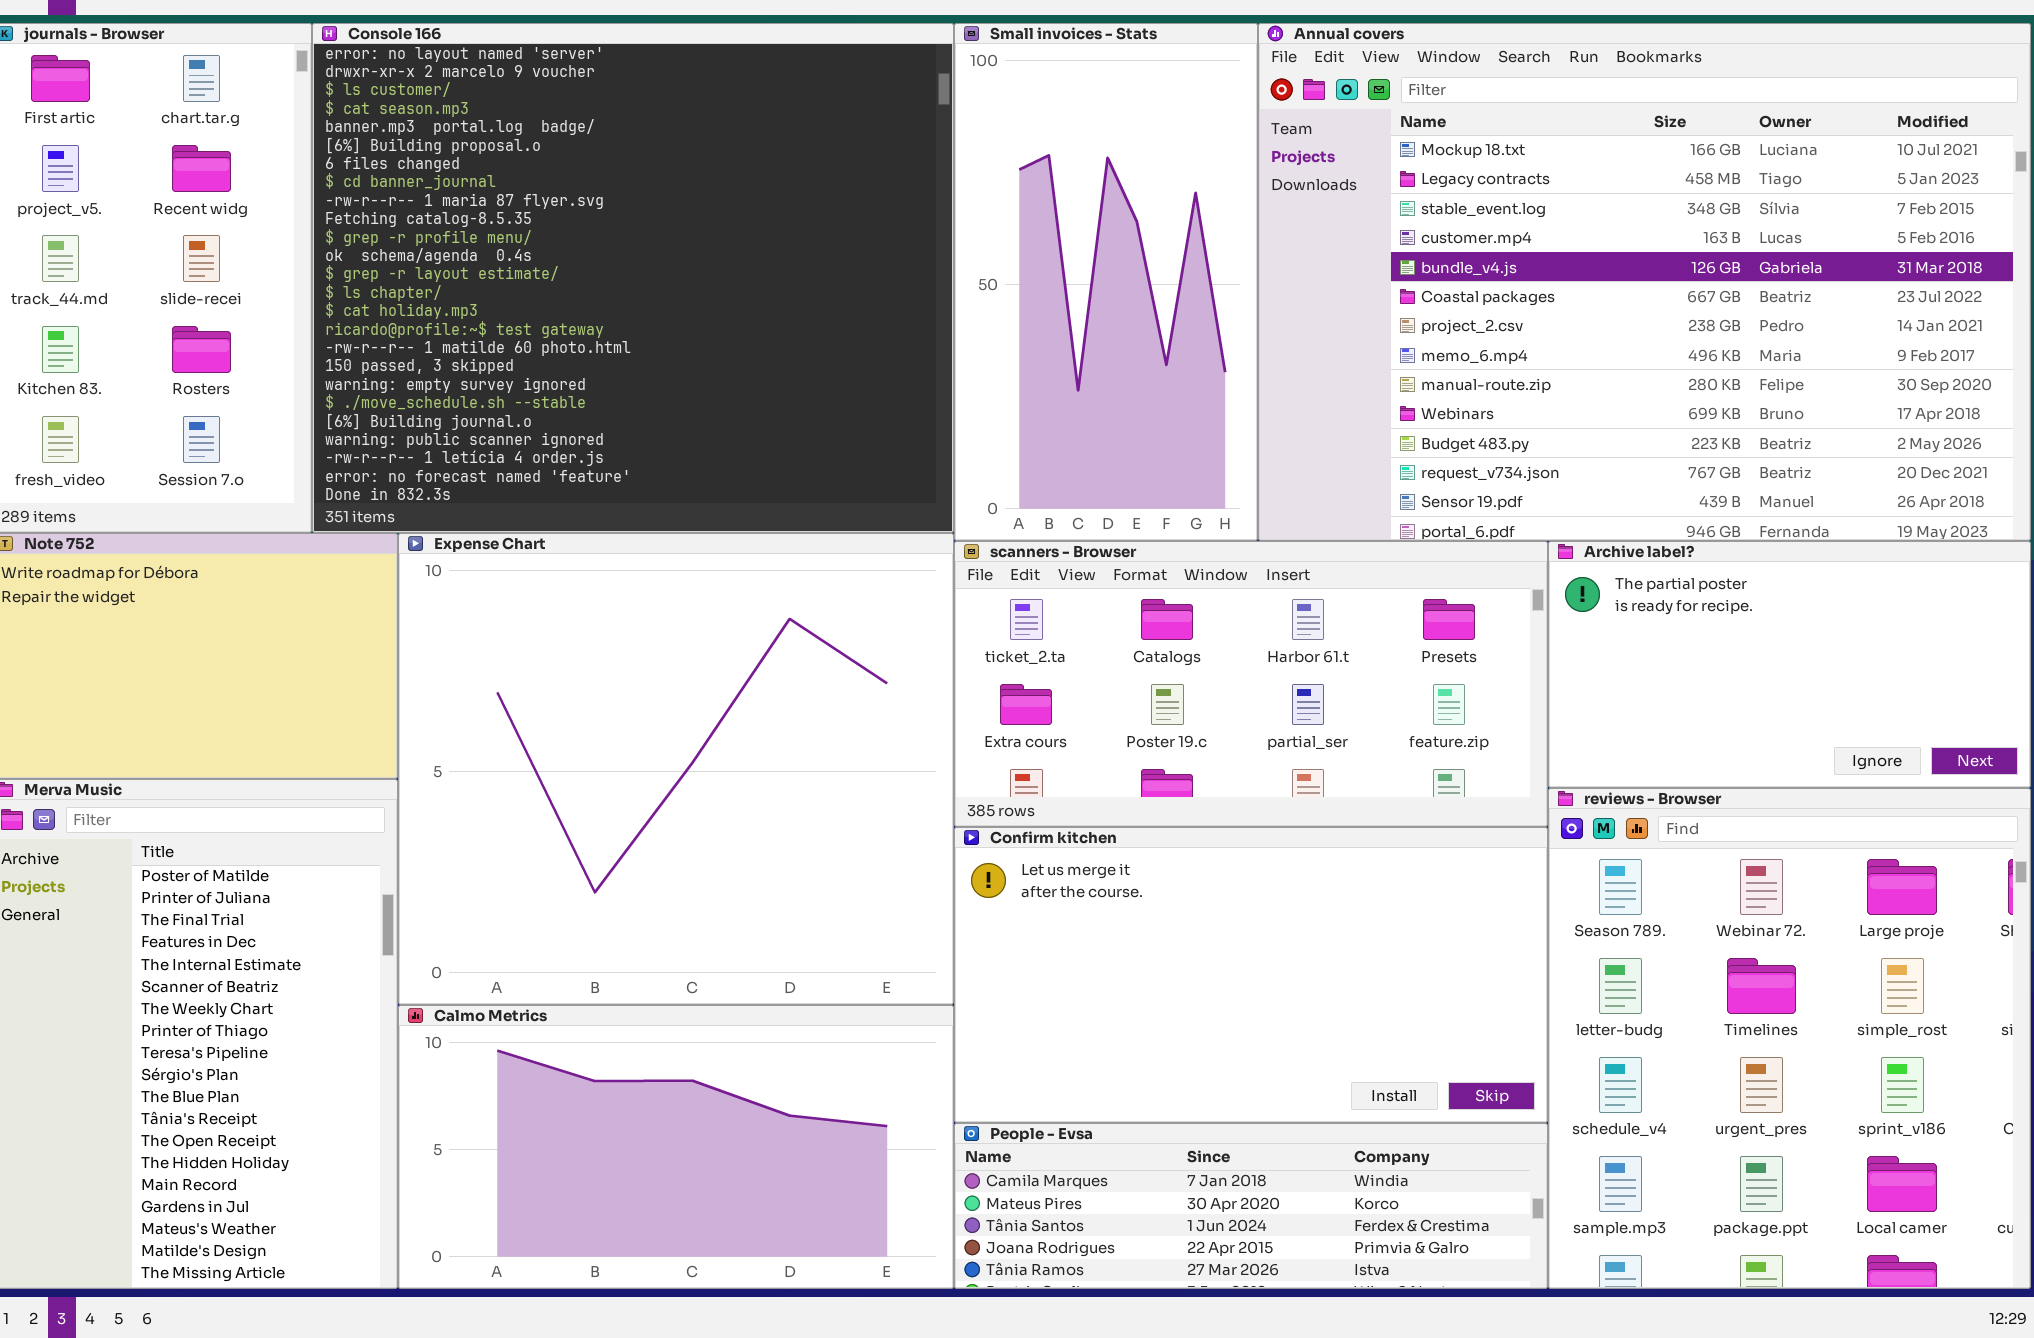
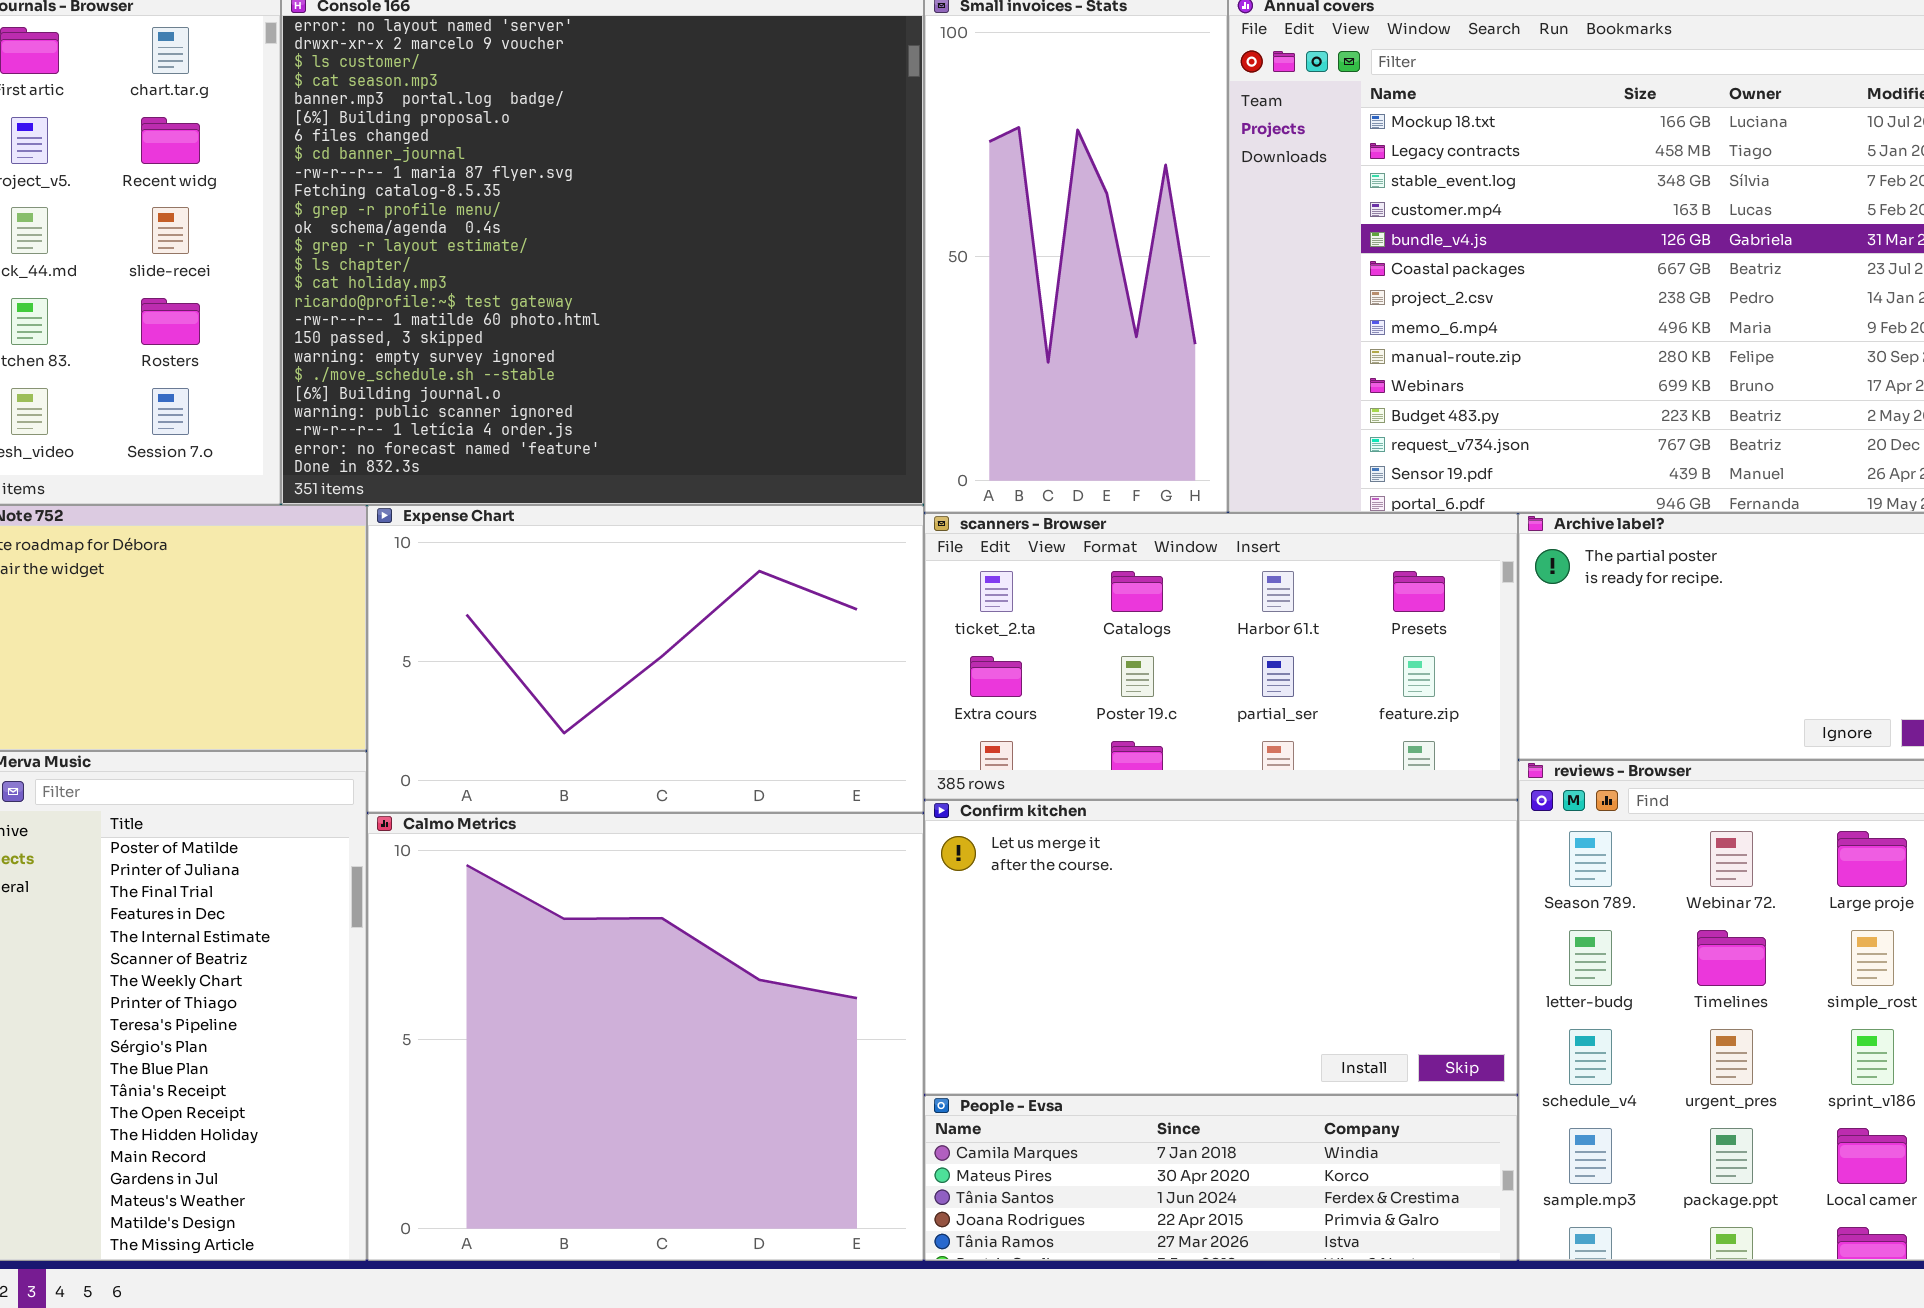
Expense Chart: [398,533,954,1005] -> [367,505,924,813], resized
Calmo Metrics: [398,1005,954,1289] -> [367,813,924,1261], resized

